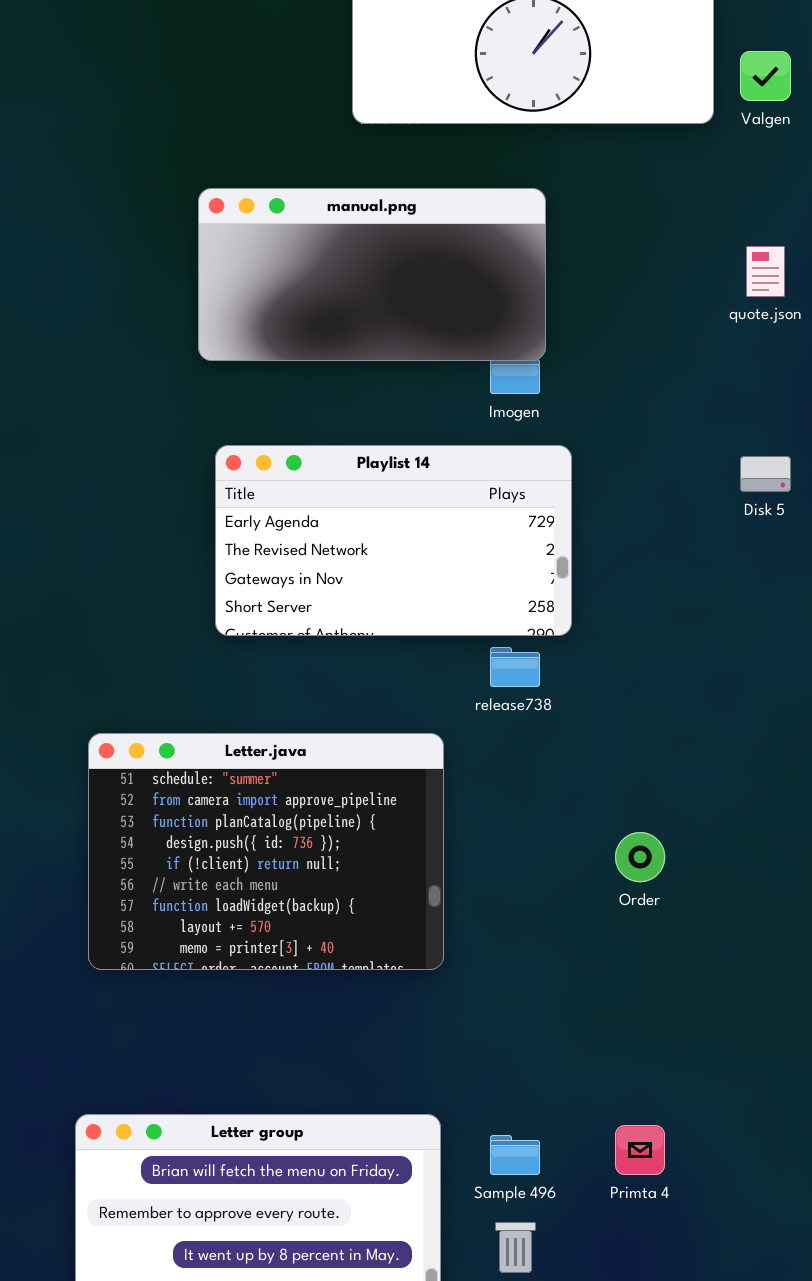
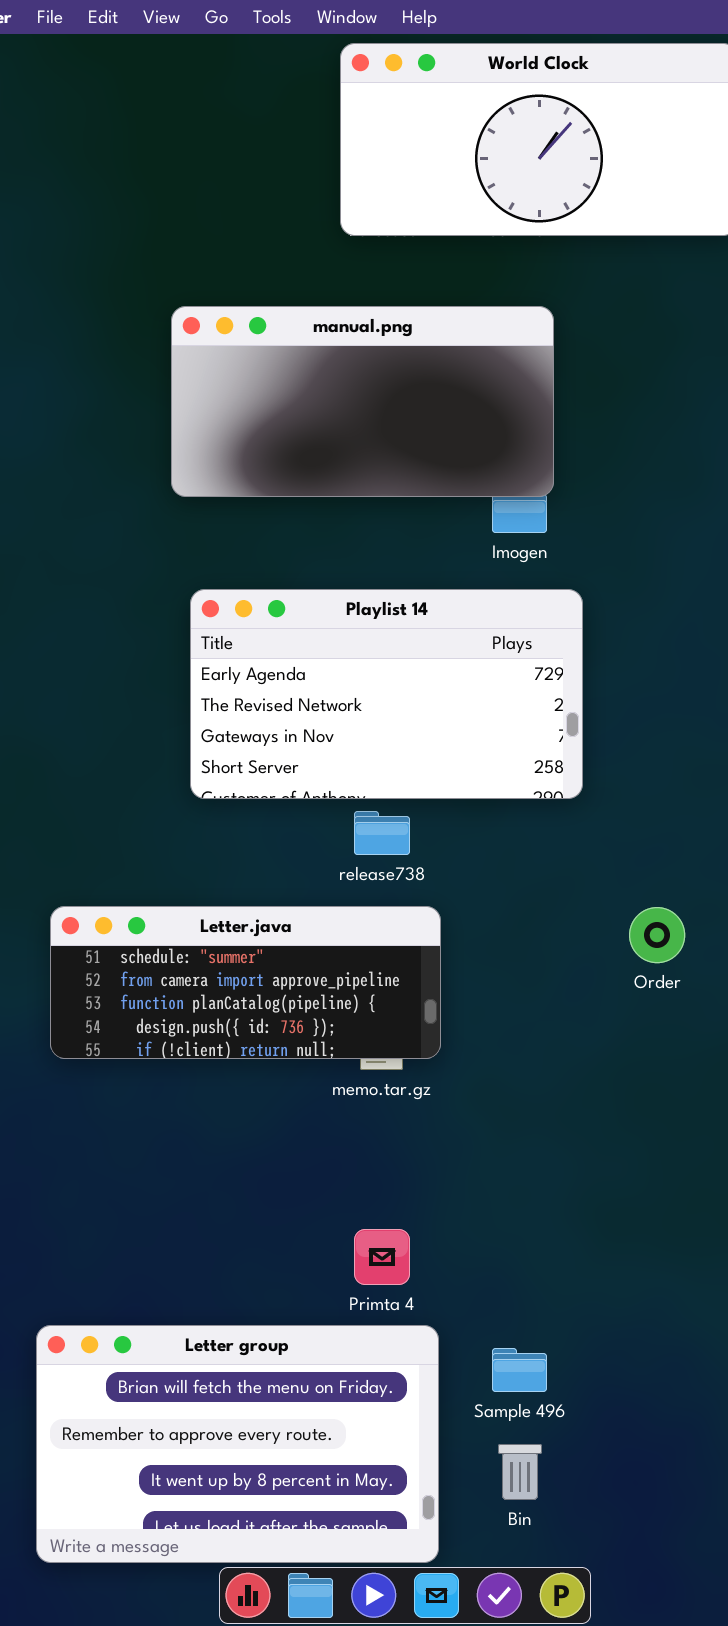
release738: [490,647,540,687] -> [354,811,410,855], moved
Letter.java: [88,733,444,970] -> [50,906,441,1059], resized
Order: [615,832,665,882] -> [629,907,685,963], moved
Primta 4: [615,1125,665,1175] -> [354,1229,410,1285], moved

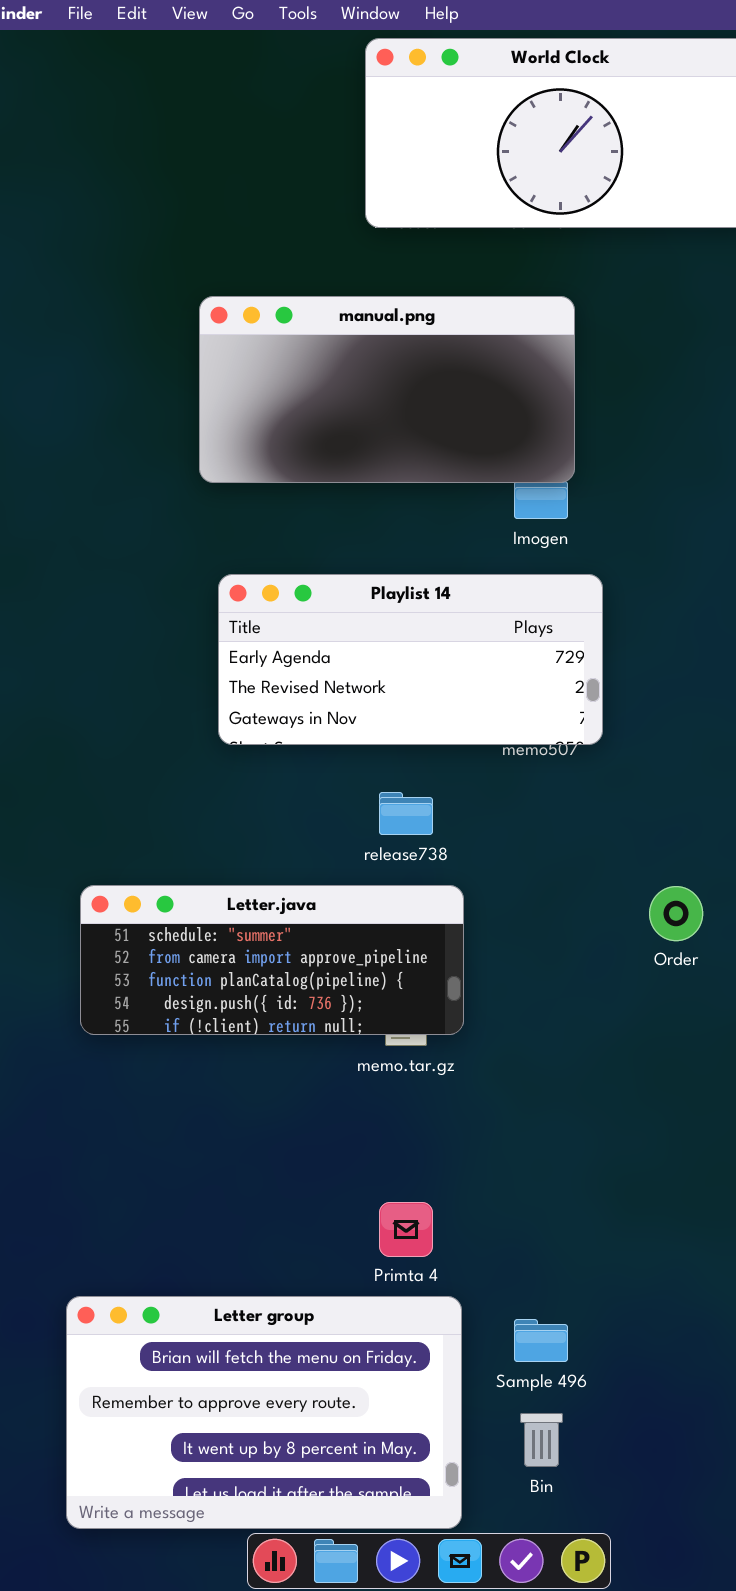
Playlist 14: [190,589,583,799] -> [218,574,603,745], resized

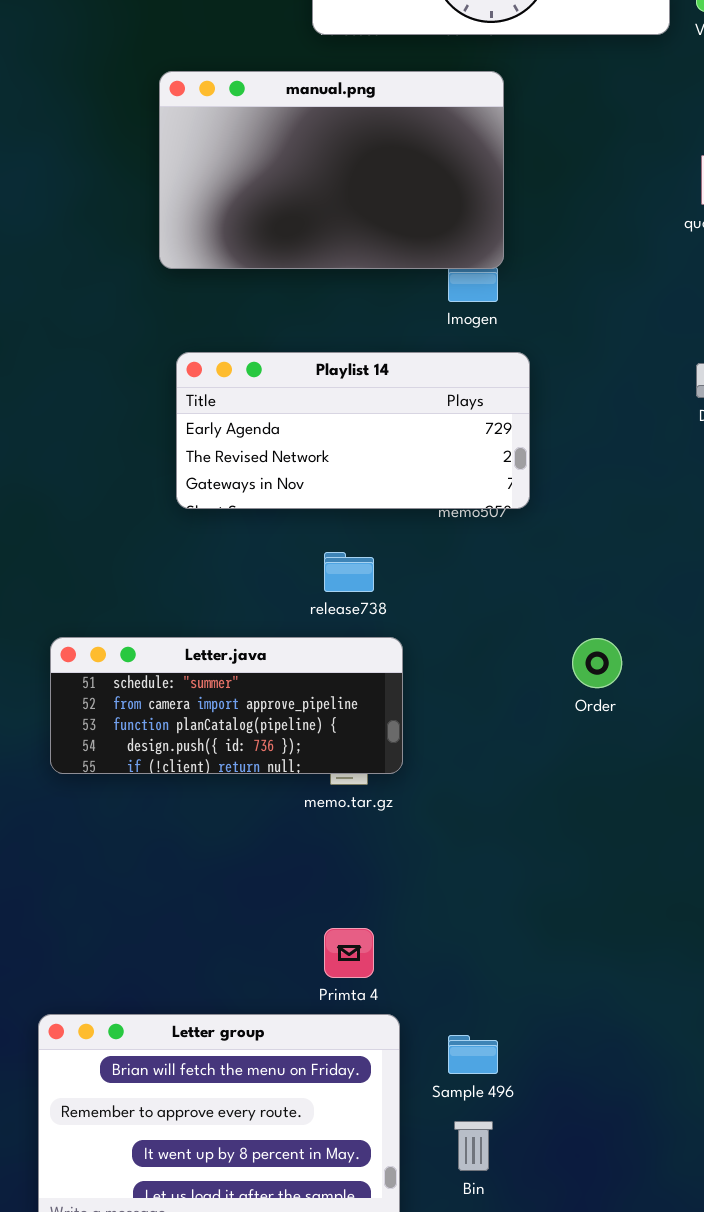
manual.png: [199,296,575,483] -> [159,71,504,269], resized

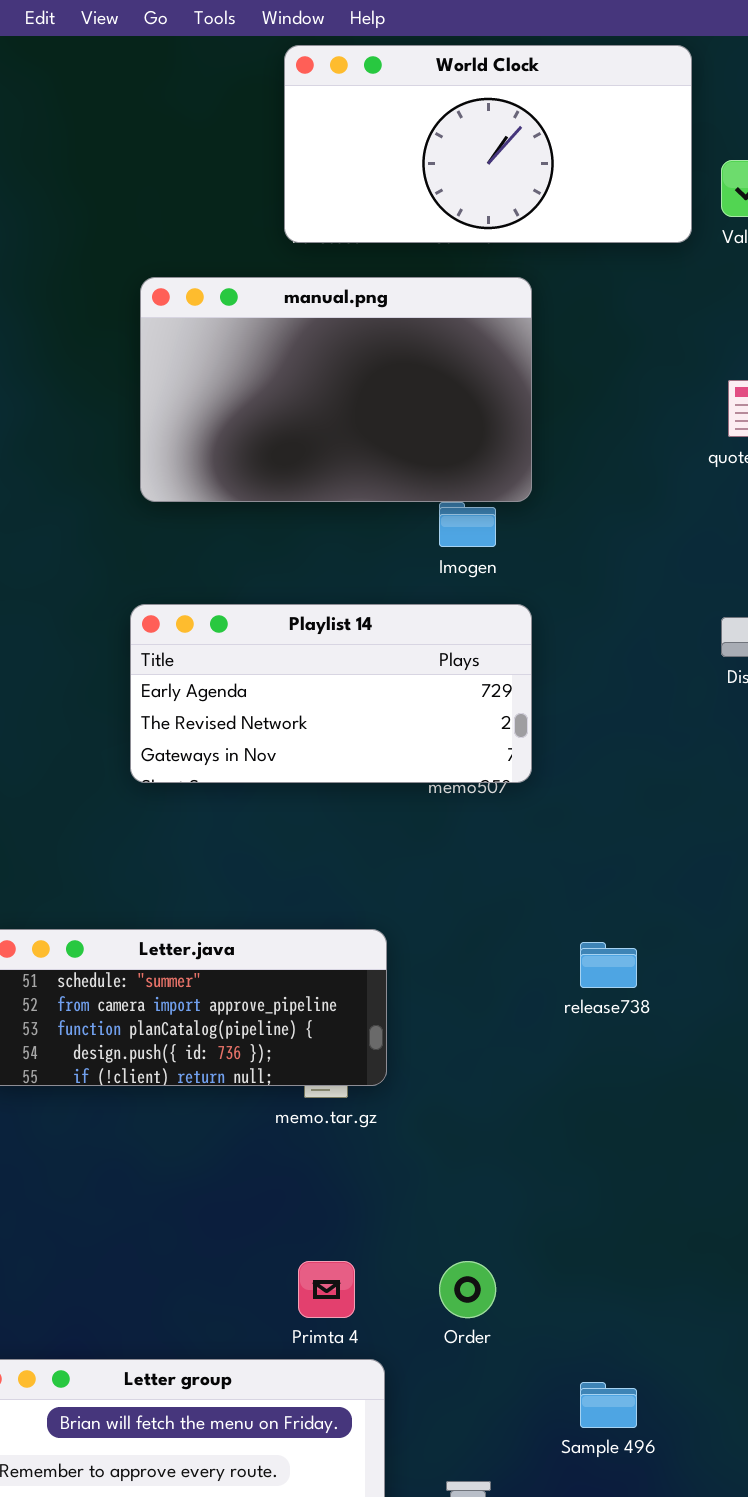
manual.png: [159,71,504,269] -> [140,277,532,502], moved
release738: [324,552,374,592] -> [580,942,637,988], moved
Order: [572,638,622,688] -> [439,1261,496,1318], moved
Sample 496: [448,1035,498,1074] -> [580,1382,637,1428], moved

